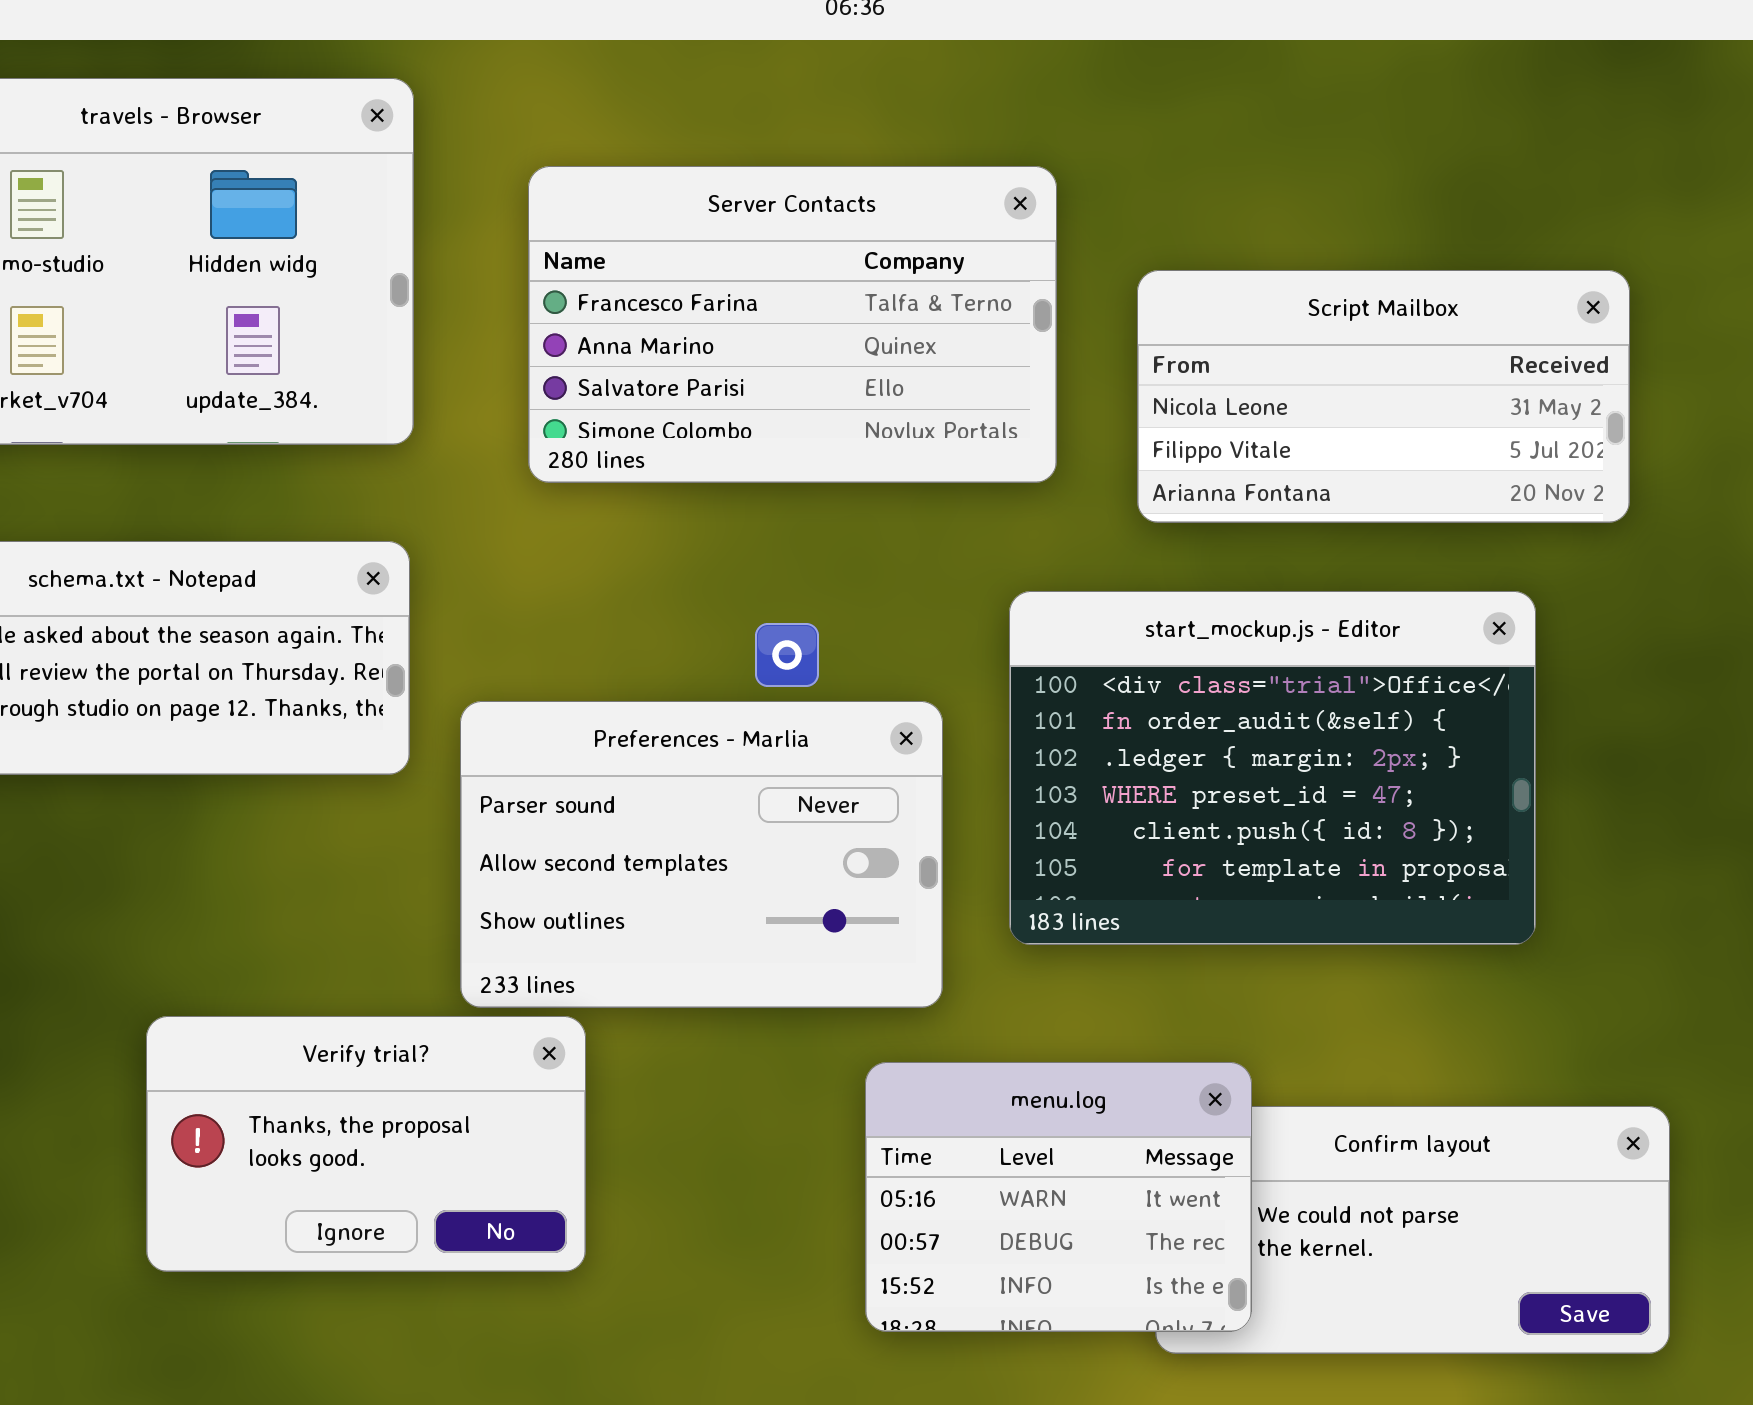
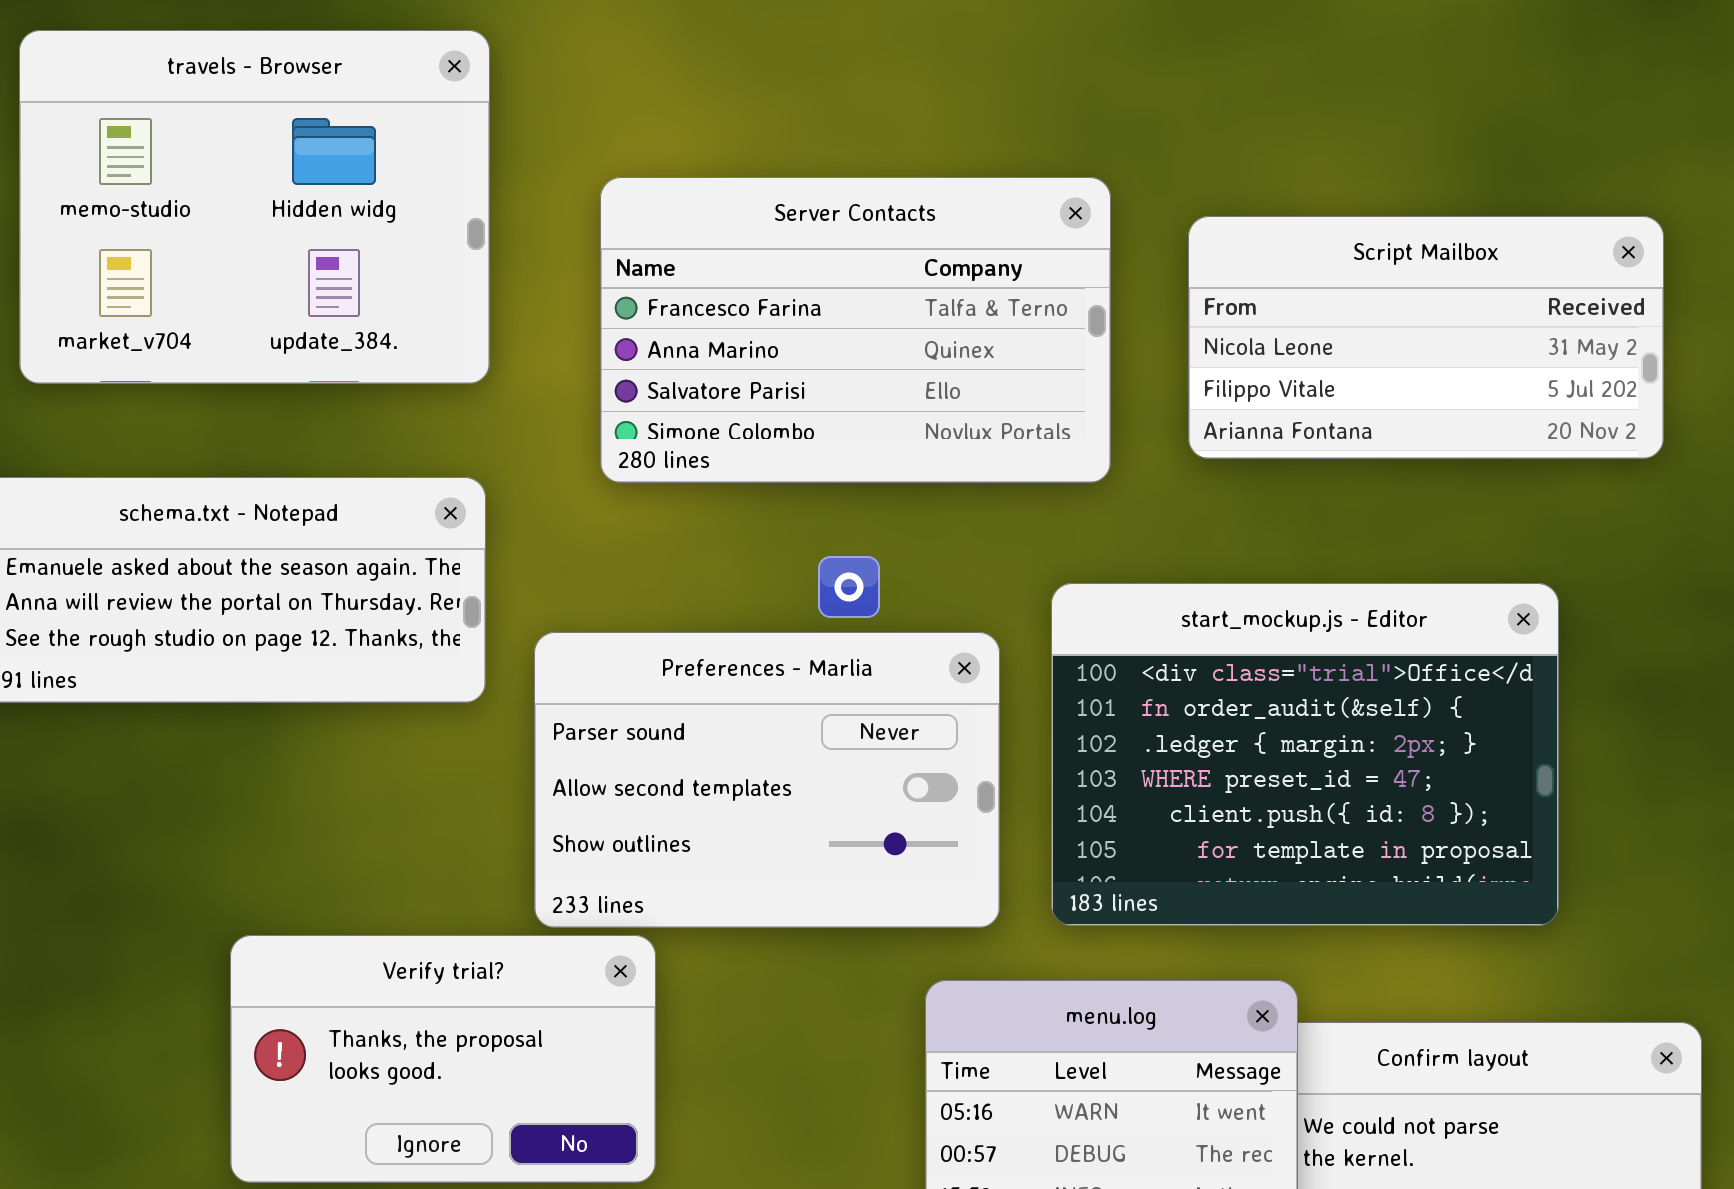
Server Contacts: [528,166,1057,483] -> [600,177,1111,483], moved
start_mockup.js - Editor: [1009,591,1536,945] -> [1051,583,1559,926], moved

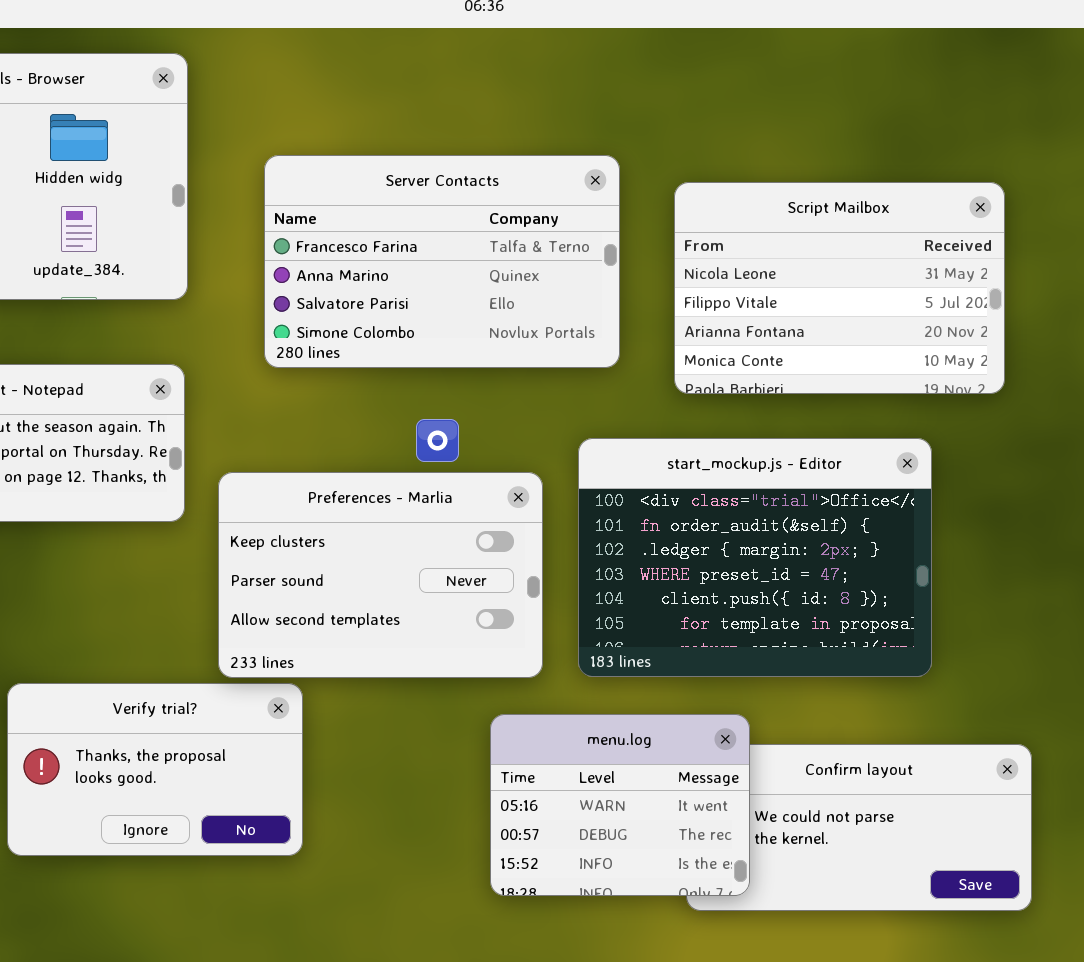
Script Mailbox: [1188,216,1664,459] -> [674,182,1005,394], resized
Preferences - Marlia: [534,632,1000,928] -> [218,472,543,678], scrolled up 1 row

